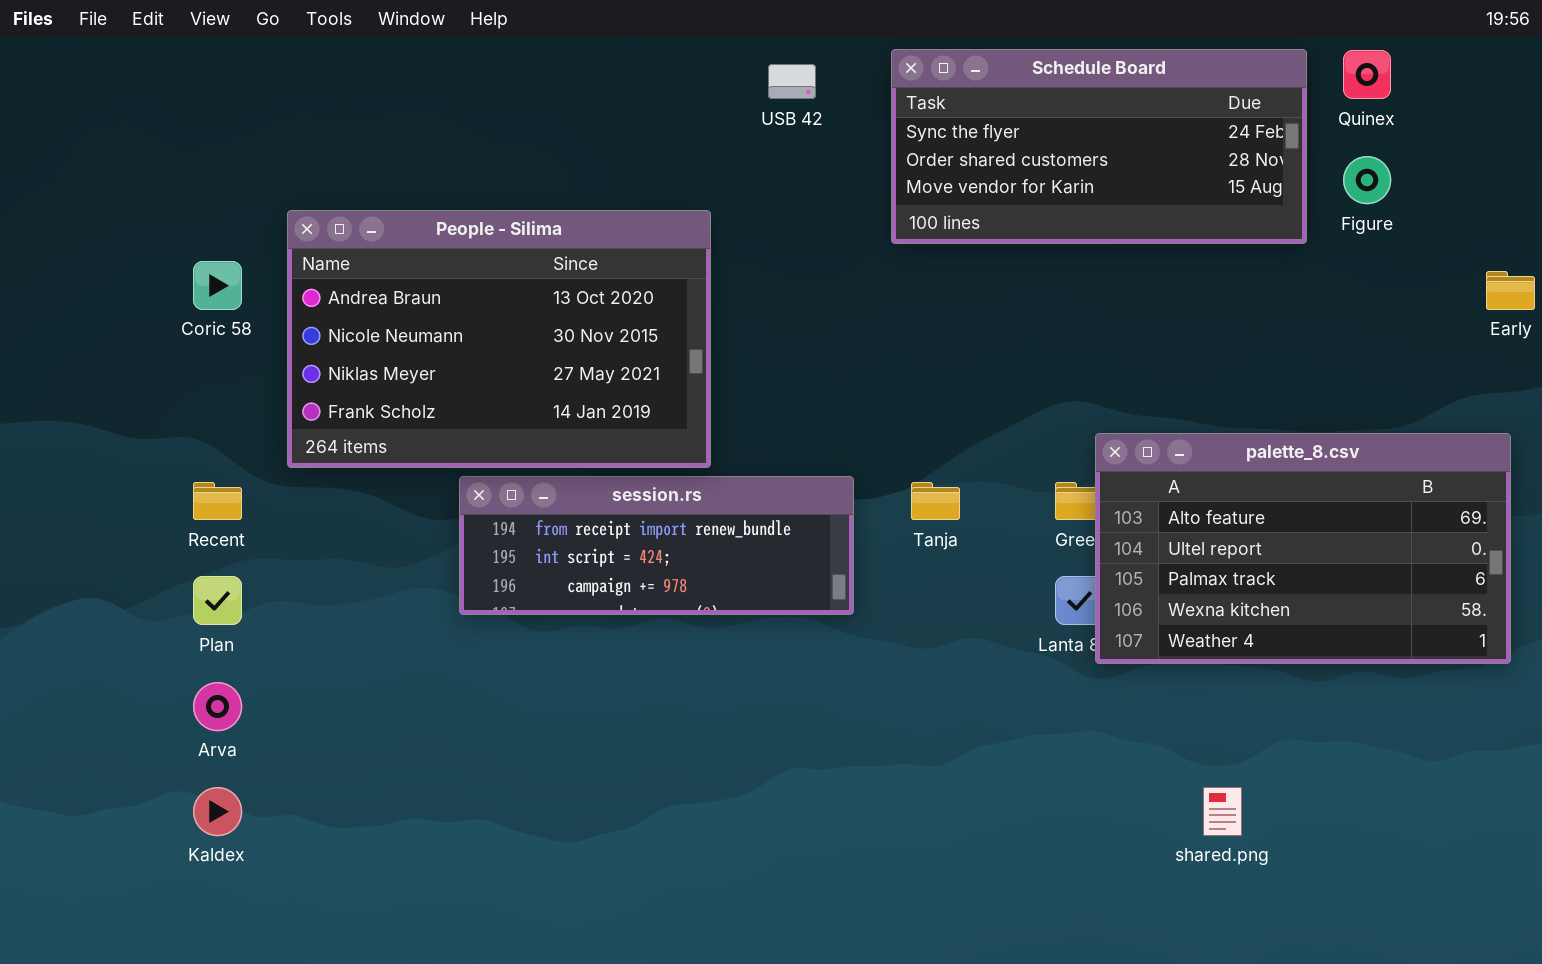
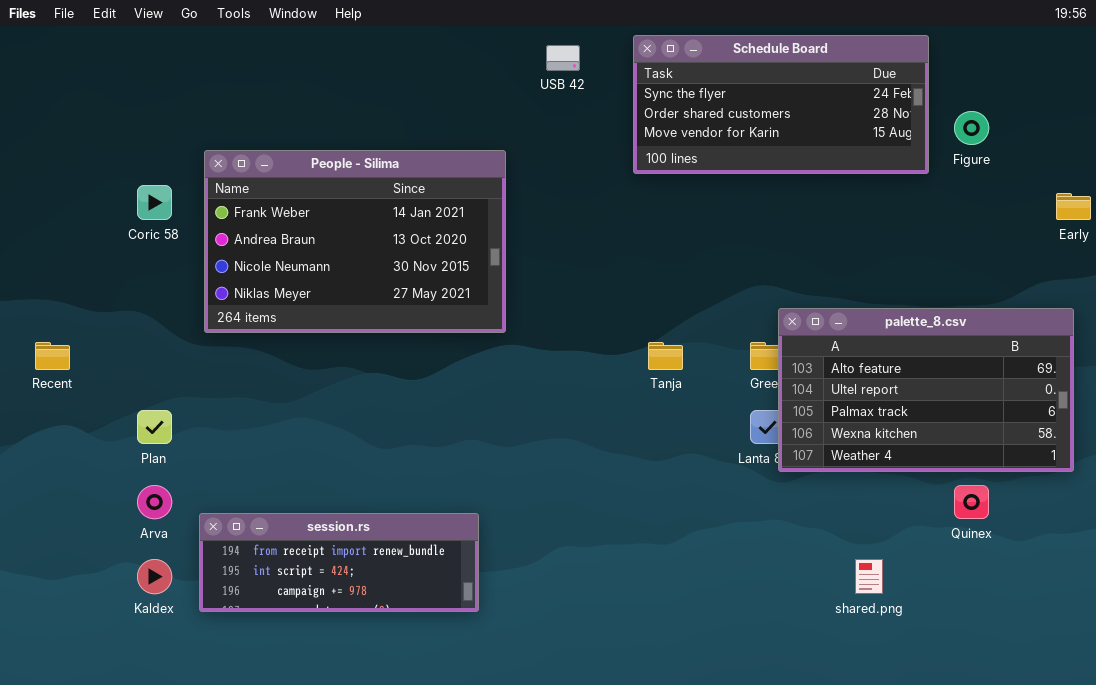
Quinex: [1343,50,1391,99] -> [954,485,989,519], moved
People - Silima: [287,210,711,468] -> [204,150,506,333], scrolled up 1 row
session.rs: [459,476,854,615] -> [199,513,479,612], moved
Recent: [193,482,242,520] -> [35,342,70,370], moved

